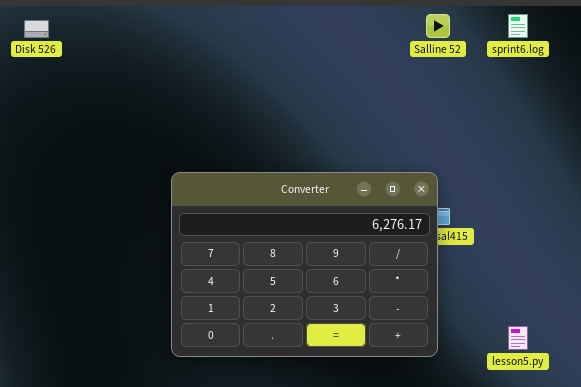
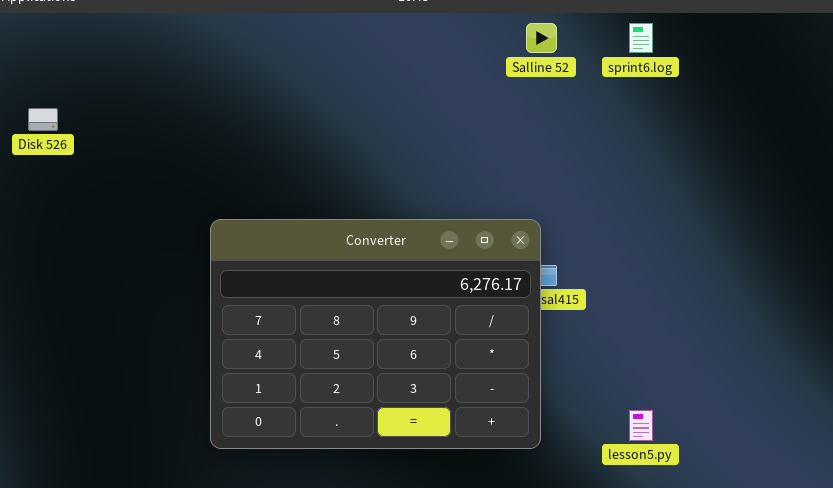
Disk 526: [24,20,49,38] -> [28,108,58,131], moved

